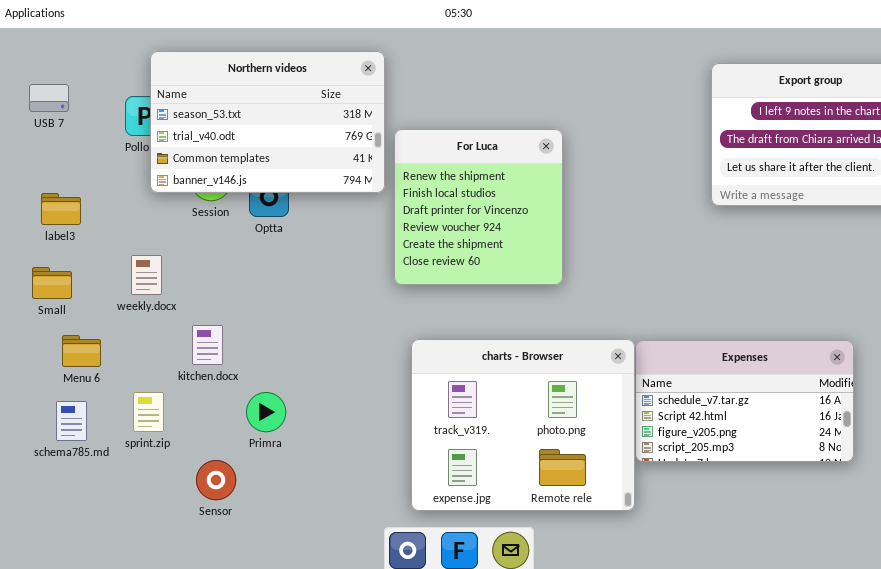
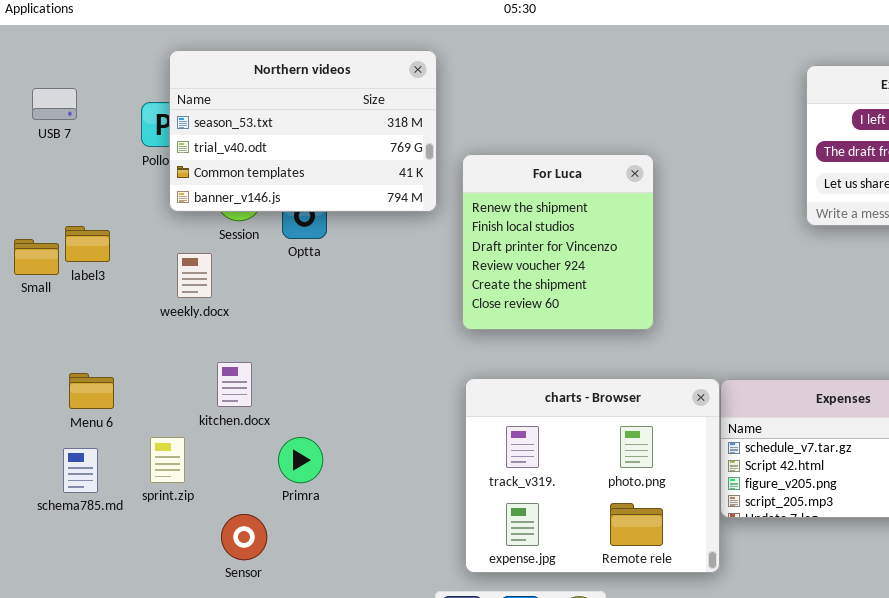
For Luca: [394,129,563,285] -> [462,154,654,330], moved
label3: [41,193,81,225] -> [65,226,110,262], moved
weekly.docx: [131,255,162,295] -> [177,253,212,298], moved
Small: [32,267,72,299] -> [14,239,59,275], moved

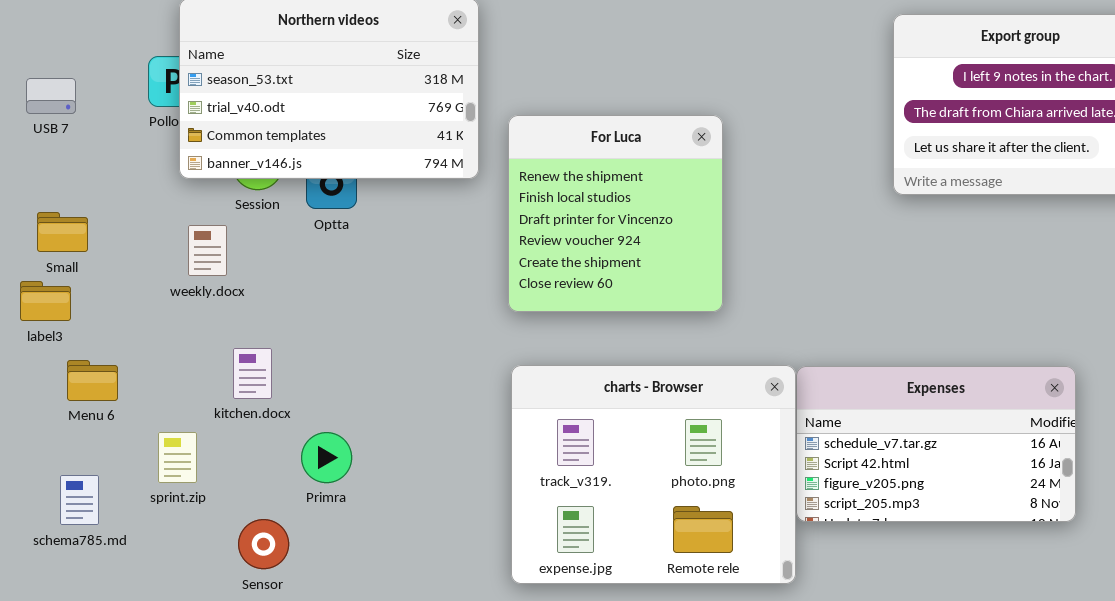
USB 7: [32,88,77,120] -> [26,78,76,114], moved
label3: [65,226,110,262] -> [20,281,71,321], moved
Small: [14,239,59,275] -> [37,212,88,252], moved
schema785.md: [63,448,98,493] -> [60,475,99,525], moved

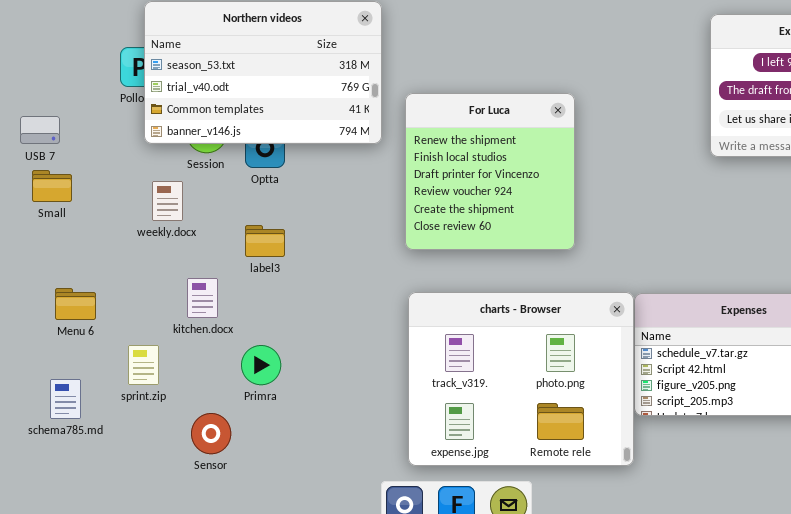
USB 7: [26,78,76,114] -> [20,116,60,144], moved
label3: [20,281,71,321] -> [245,225,285,257], moved

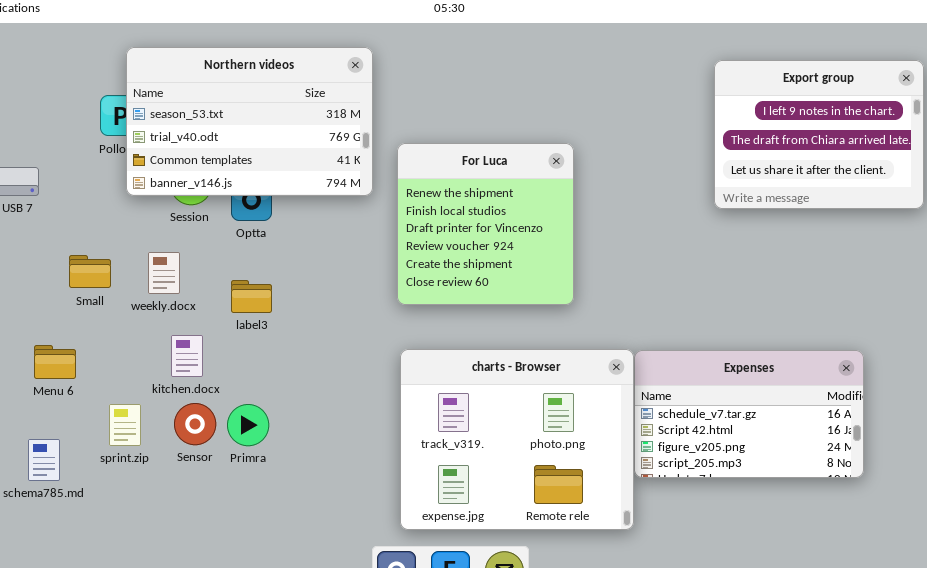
Small: [32,170,72,202] -> [69,255,111,288], moved
weekly.docx: [152,181,183,221] -> [148,252,180,294], moved
Sensor: [191,413,231,454] -> [174,403,216,445], moved

